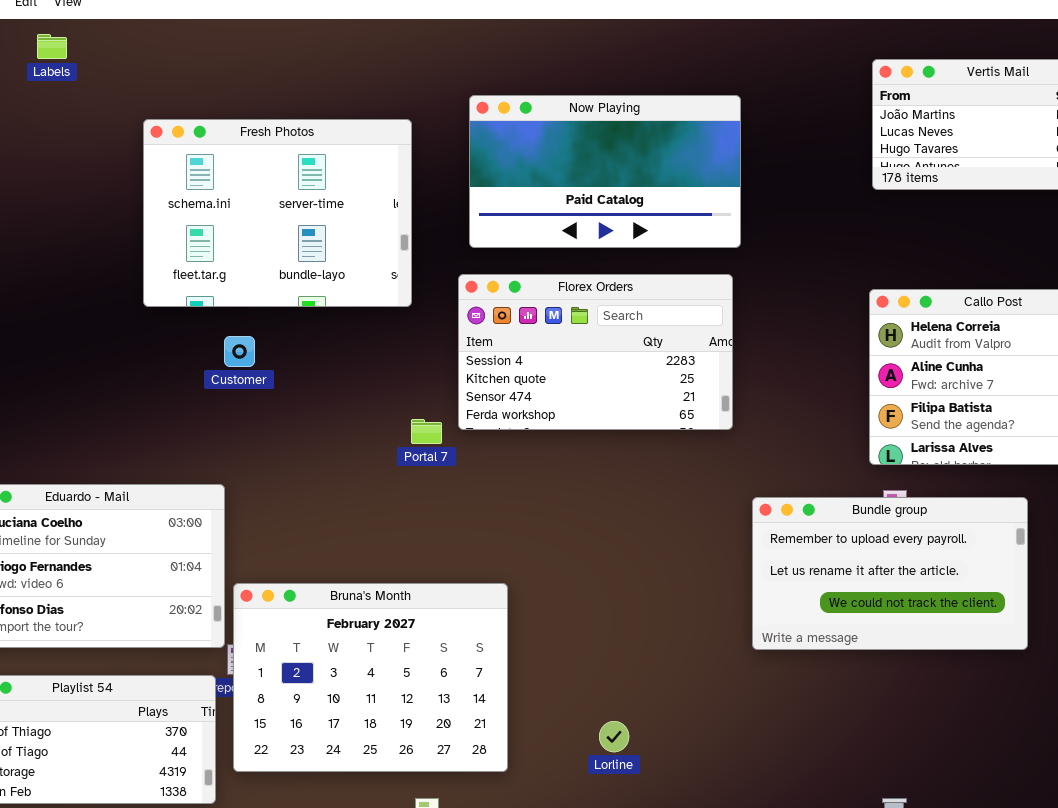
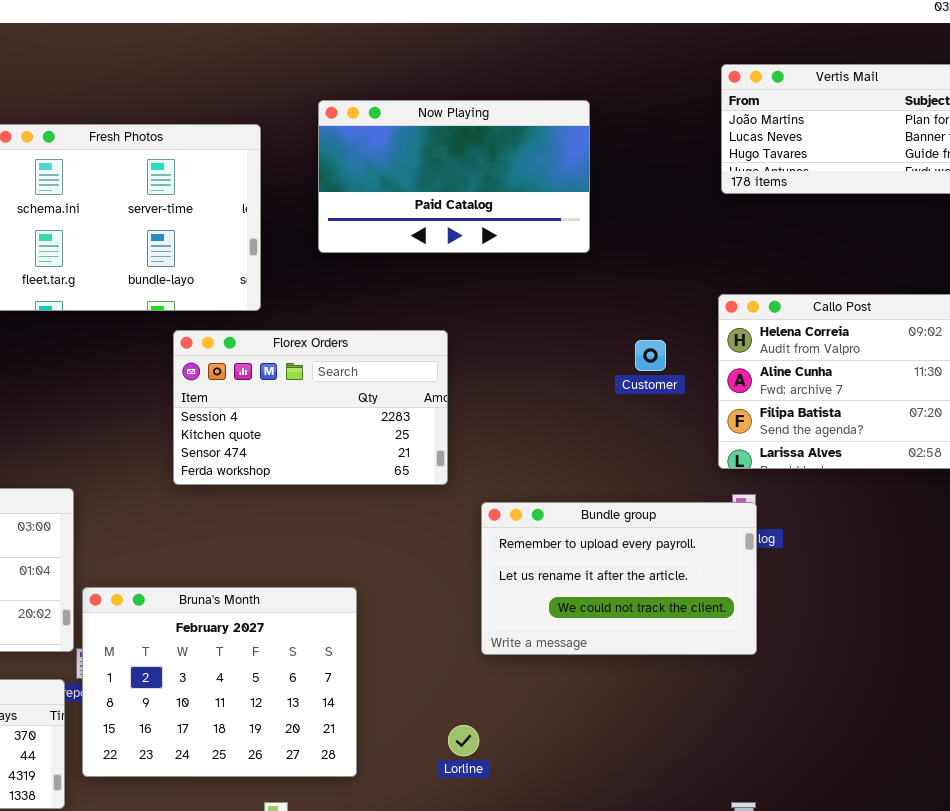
Florex Orders: [458,274,733,430] -> [173,330,448,485], moved
Customer: [224,336,255,367] -> [635,340,666,371], moved
Bundle group: [752,497,1028,650] -> [481,502,757,655], moved

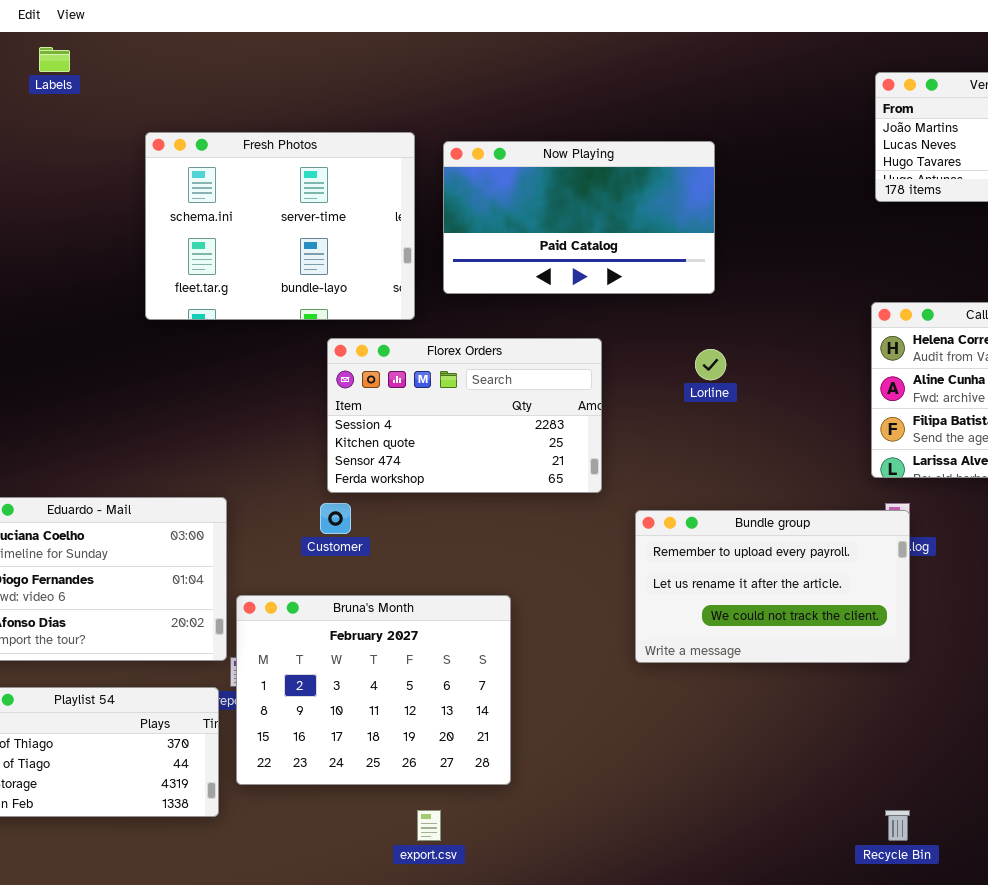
Now Playing: [318,100,590,253] -> [443,141,715,294], moved
Customer: [635,340,666,371] -> [320,503,351,534], moved
Lorline: [448,725,479,756] -> [695,349,726,380], moved

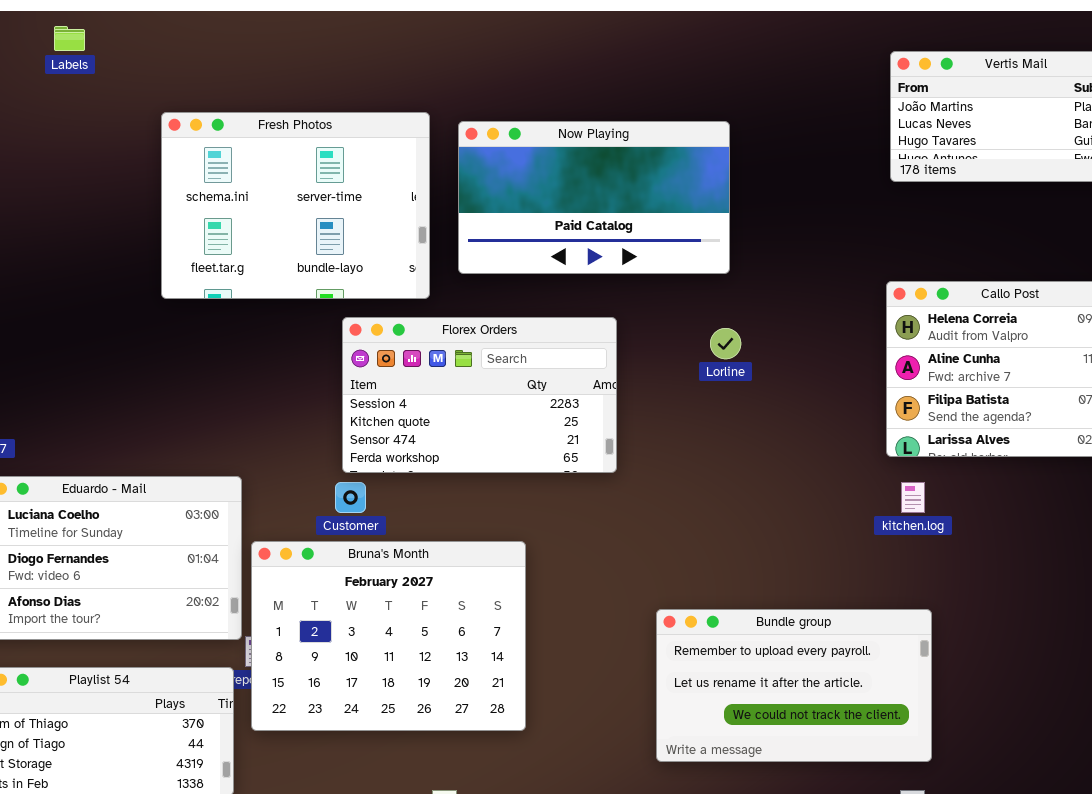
Bundle group: [635,510,910,663] -> [656,609,932,762], moved
Bruna's Month: [236,595,511,785] -> [251,541,526,731], moved

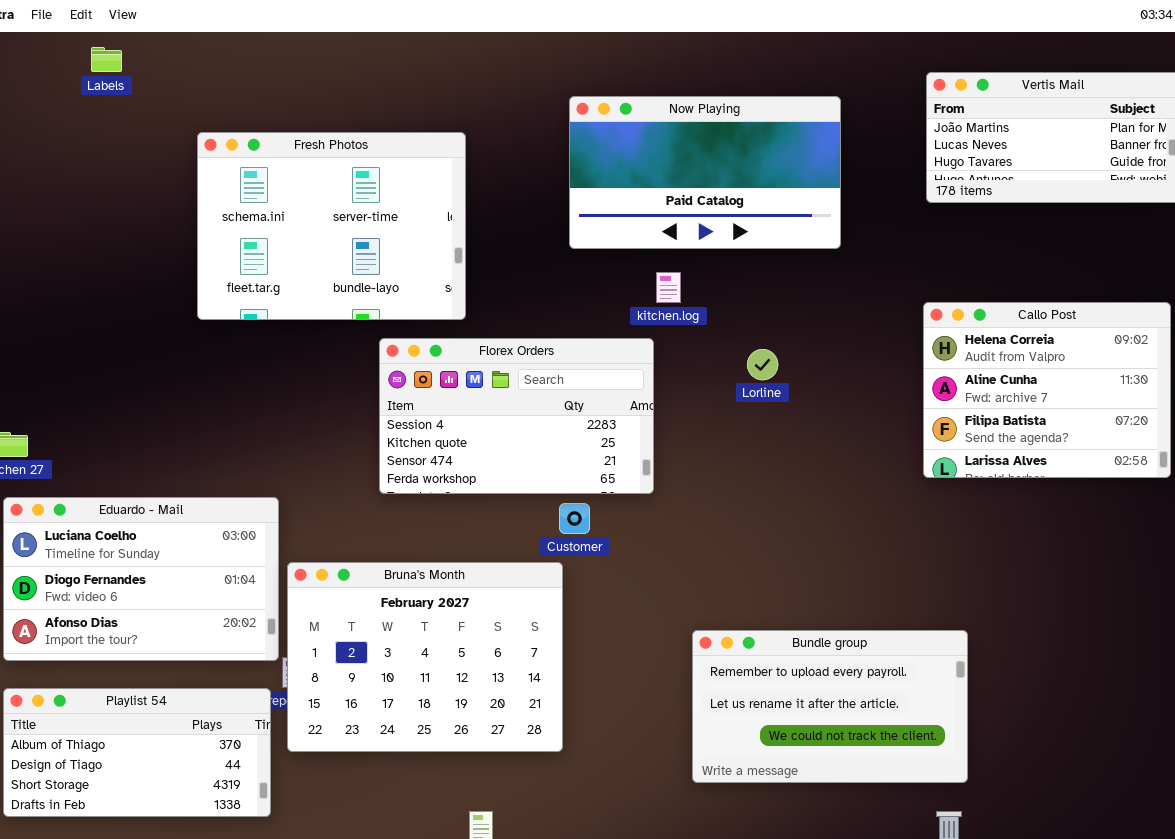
Now Playing: [458,121,730,274] -> [569,96,841,249], moved
Customer: [335,482,366,513] -> [559,503,590,534], moved
kitchen.log: [901,482,925,513] -> [656,272,681,303], moved

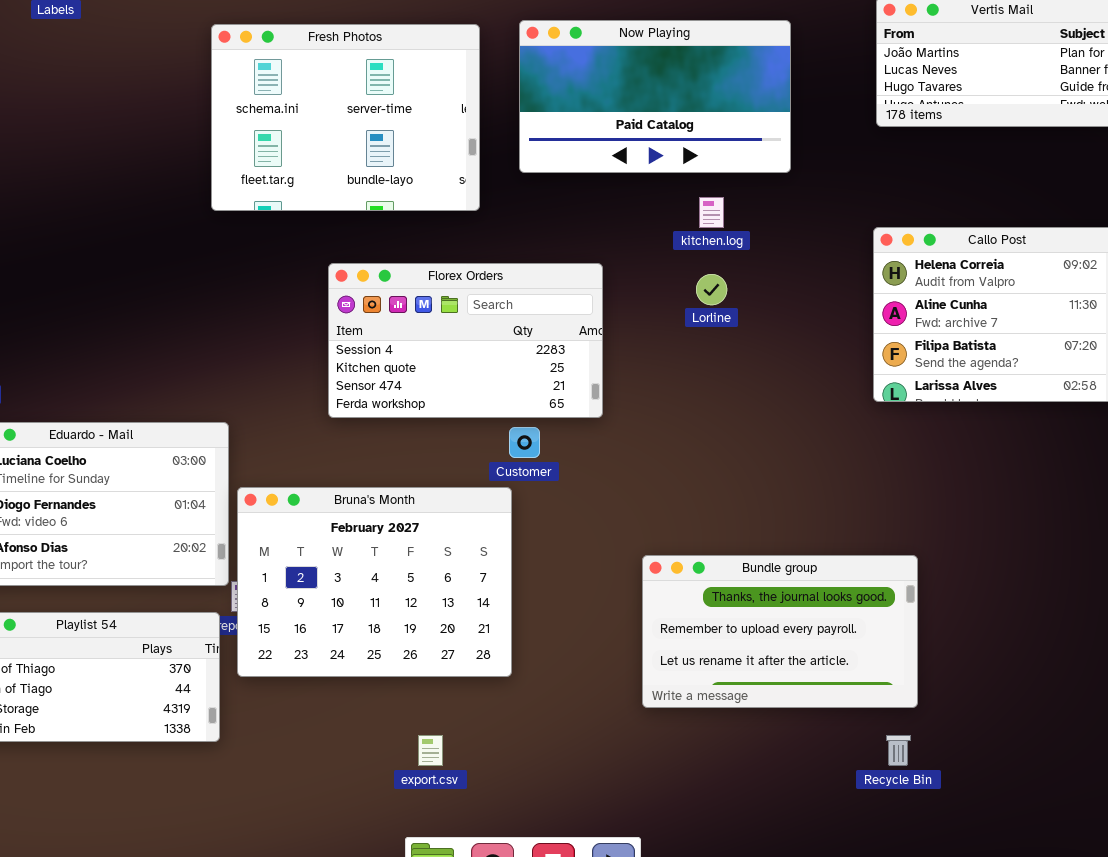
Fresh Photos: [197,132,466,320] -> [211,24,480,211], moved
kitchen.log: [656,272,681,303] -> [699,197,724,228], moved
Bundle group: [692,630,968,783] -> [642,555,918,708], scrolled up 1 row

